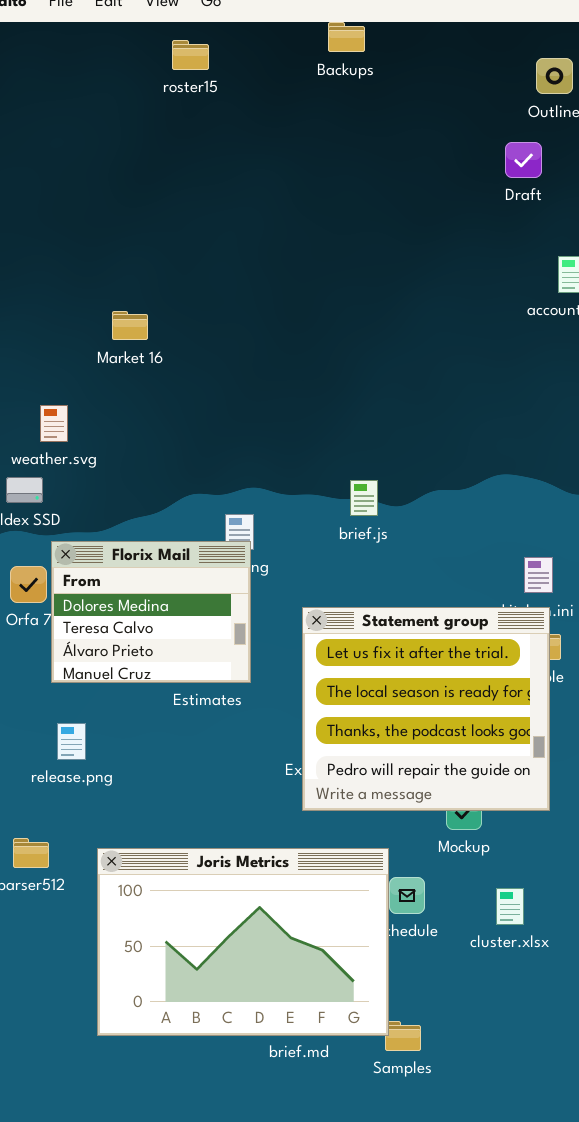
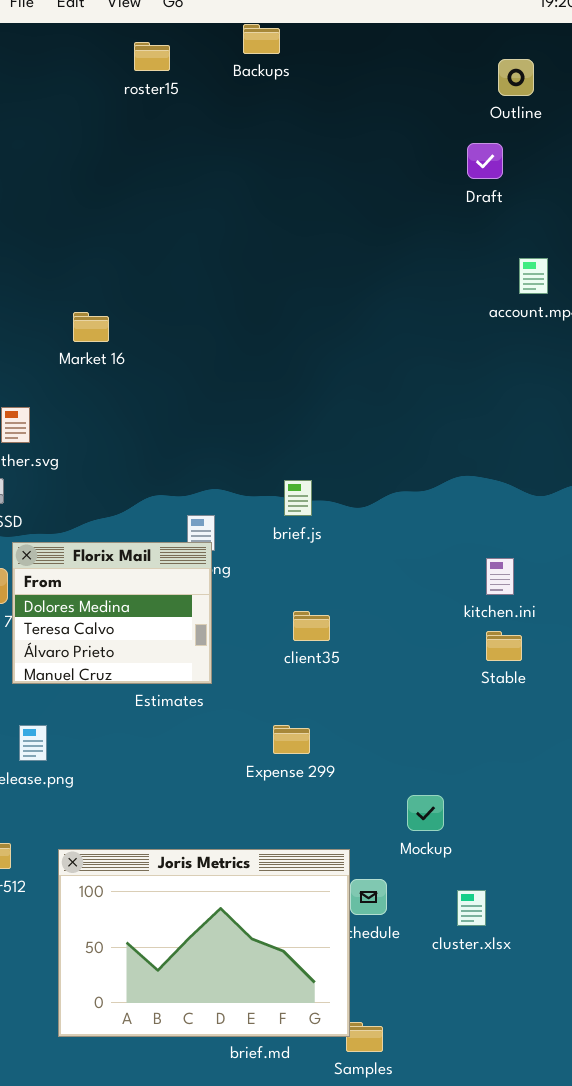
Backups: [328,22,365,52] -> [243,24,280,54], moved
brief.js: [350,480,378,516] -> [284,480,312,516], moved
Statement group: [302,607,550,811] -> none, closed

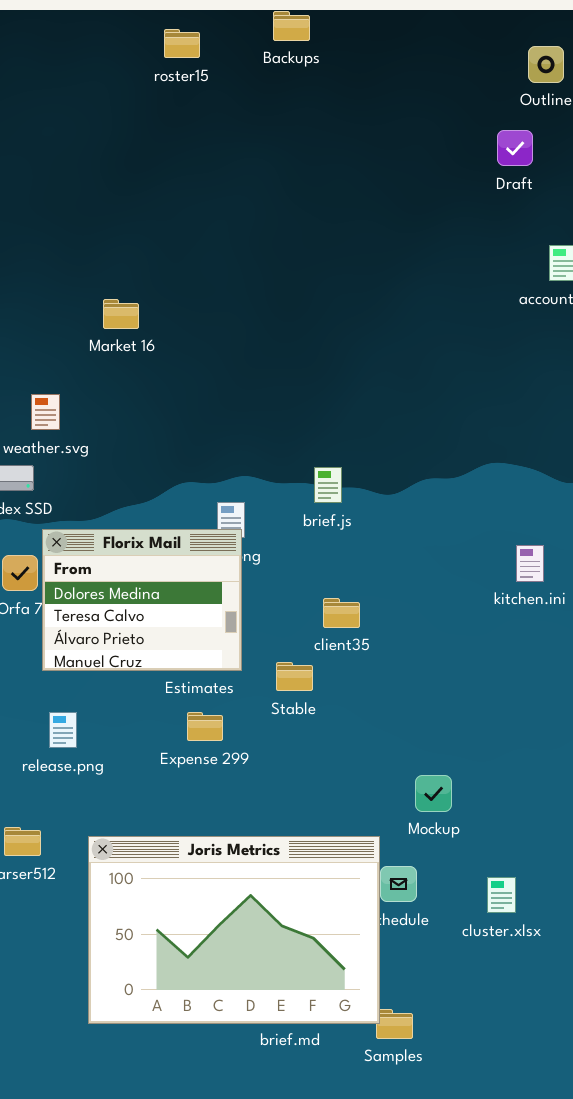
Stable: [486,631,522,661] -> [276,662,313,691], moved
Expense 299: [273,725,310,754] -> [187,712,223,741], moved
Mockup: [407,795,444,831] -> [415,775,452,812], moved

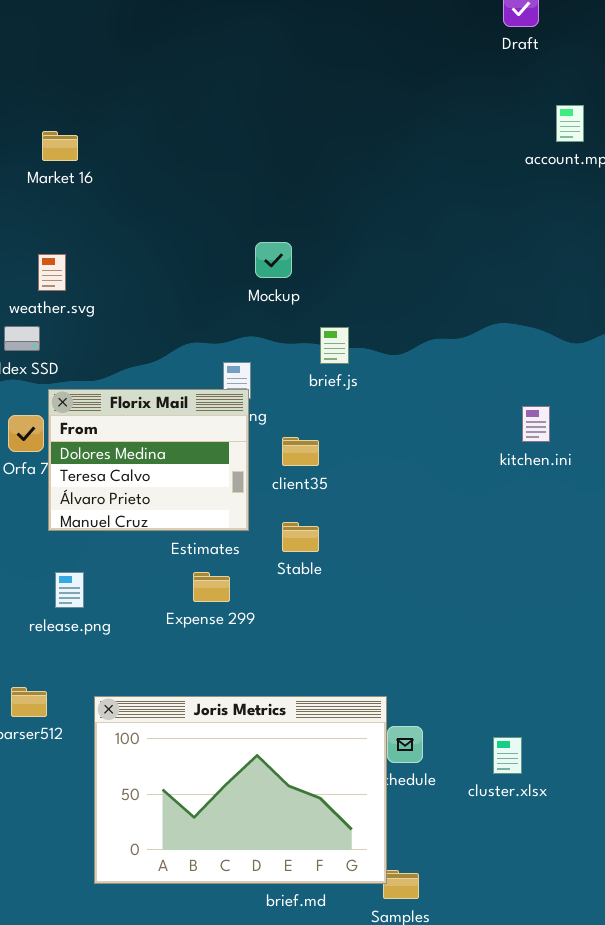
Market 16: [103,299,139,329] -> [42,131,78,161], moved
client35: [323,598,360,628] -> [282,437,319,466], moved
Mockup: [415,775,452,812] -> [255,242,292,278], moved

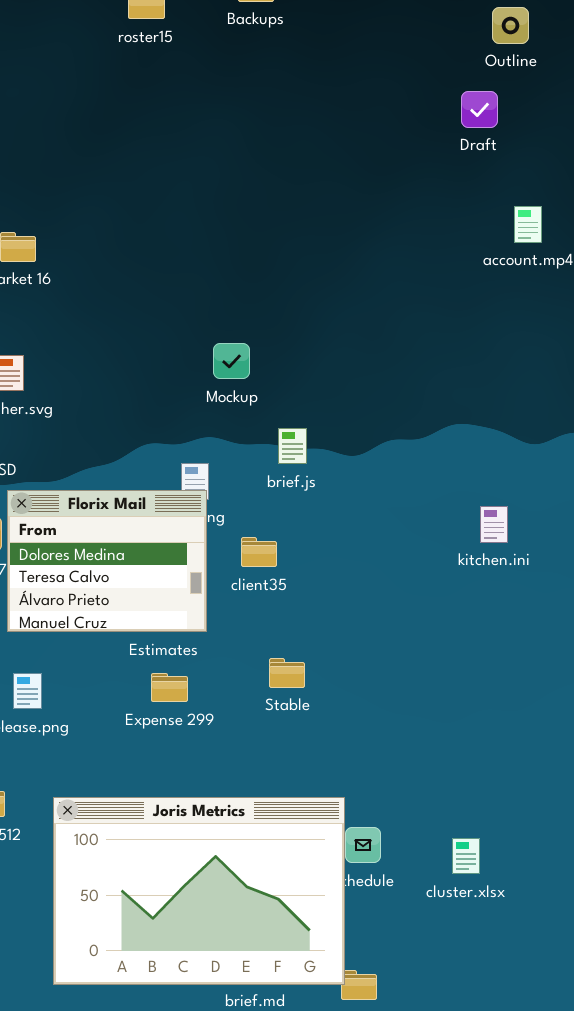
Stable: [282,522,319,552] -> [269,658,305,688], moved

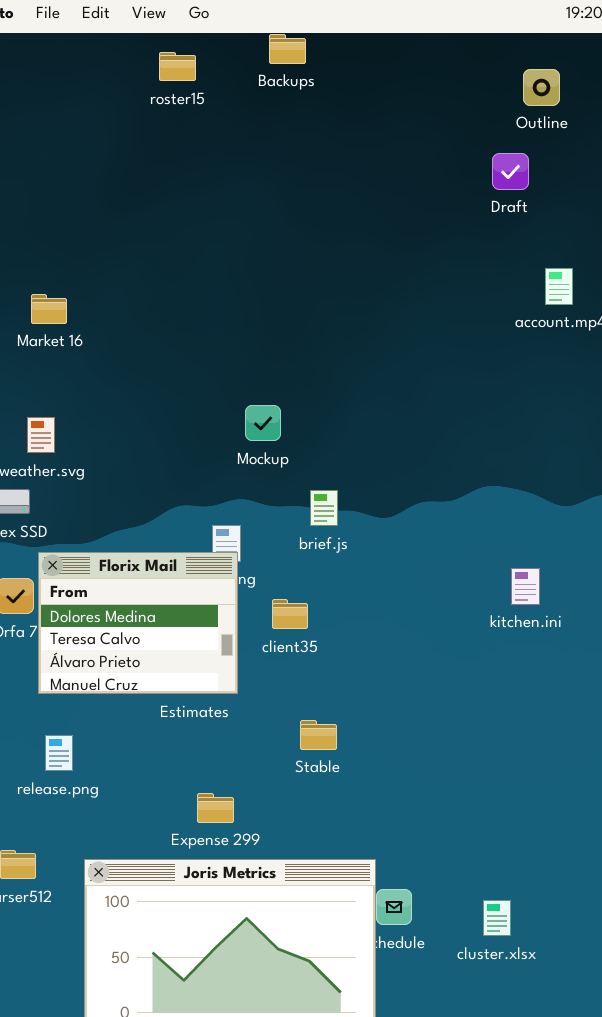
Expense 299: [151,673,188,702] -> [197,793,234,823], moved

